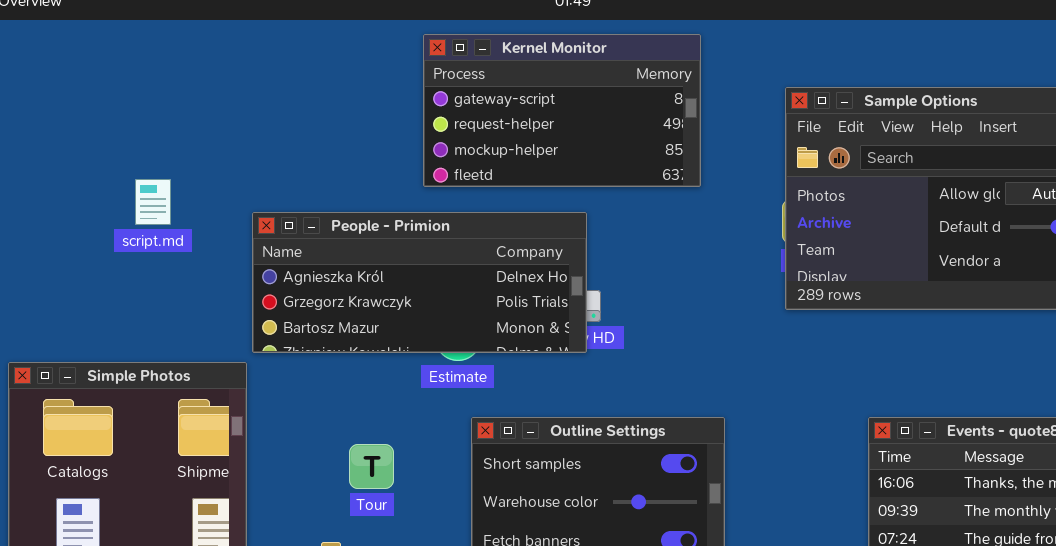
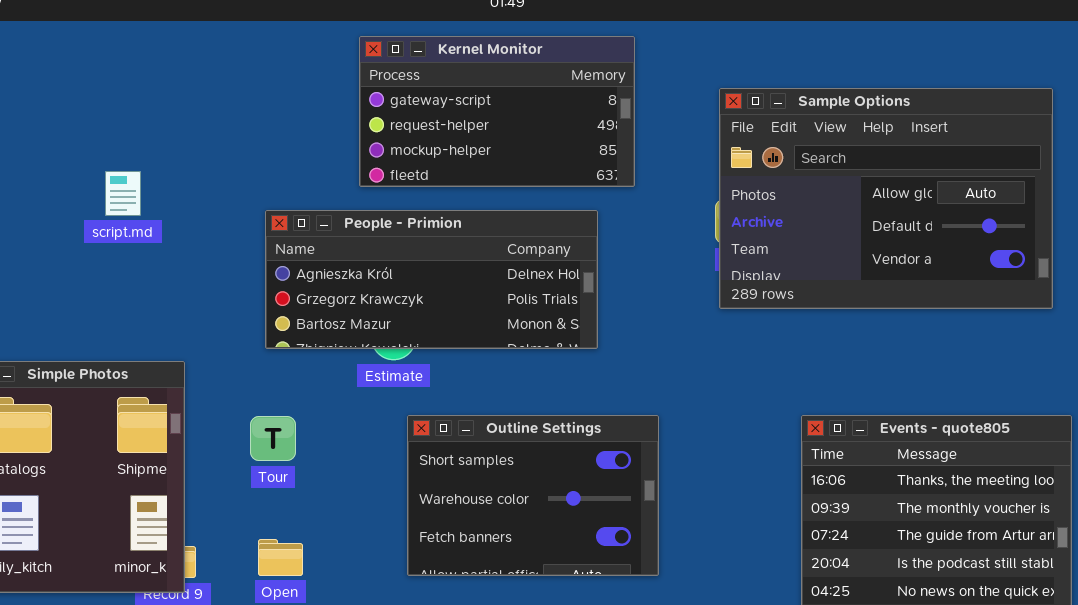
script.md: [135,179,171,225] -> [105,171,141,216], moved
People - Primion: [252,212,587,353] -> [265,210,598,349], moved
Tour: [349,444,394,489] -> [250,416,296,461], moved

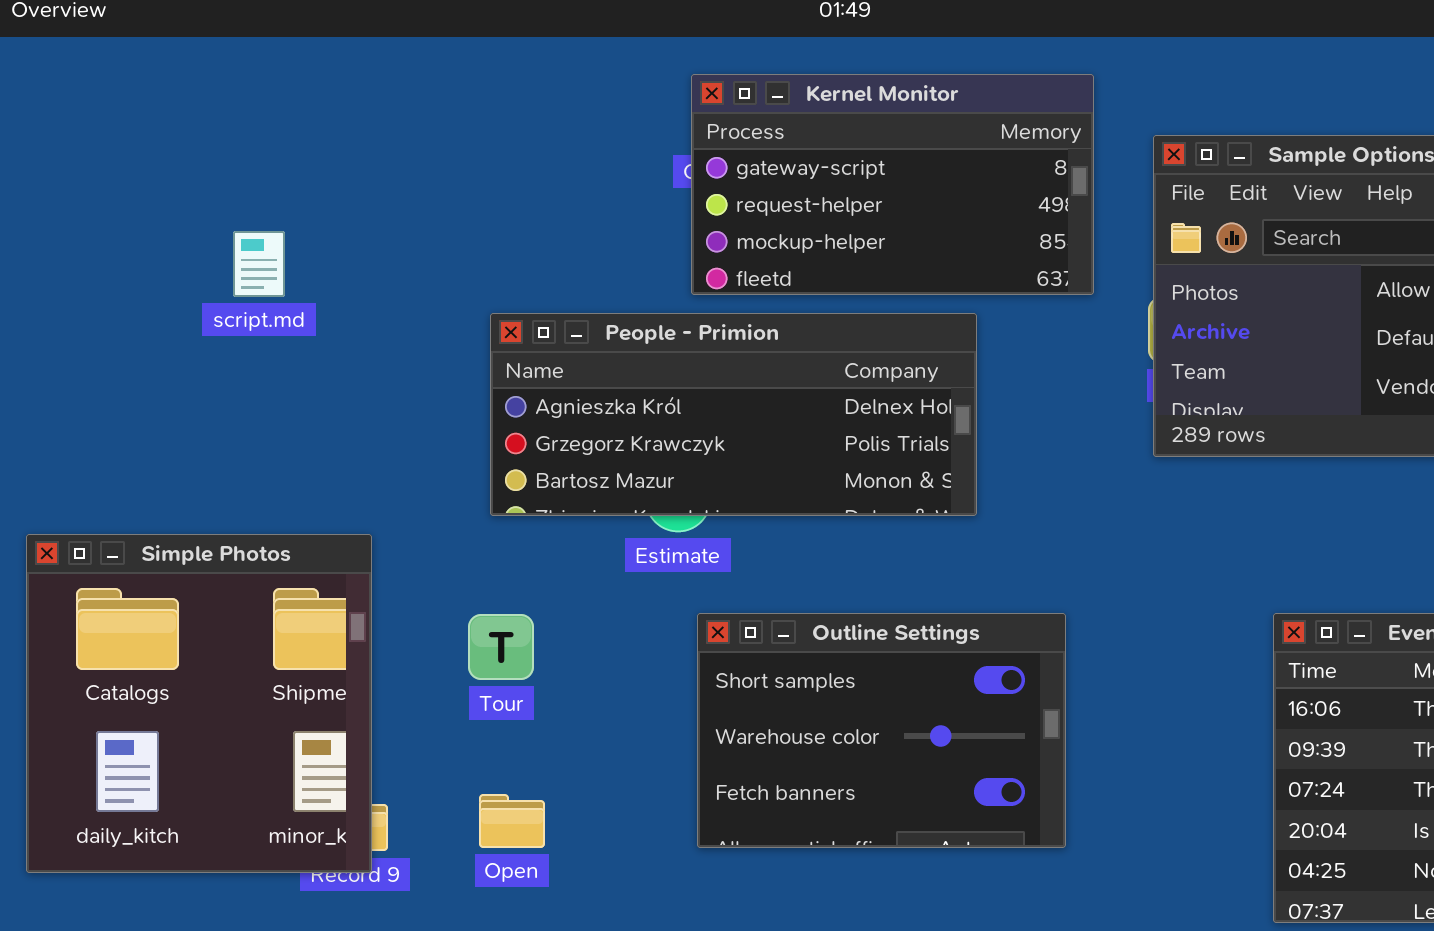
Kernel Monitor: [359,36,635,187] -> [691,74,1094,295], moved
script.md: [105,171,141,216] -> [233,231,285,297], moved

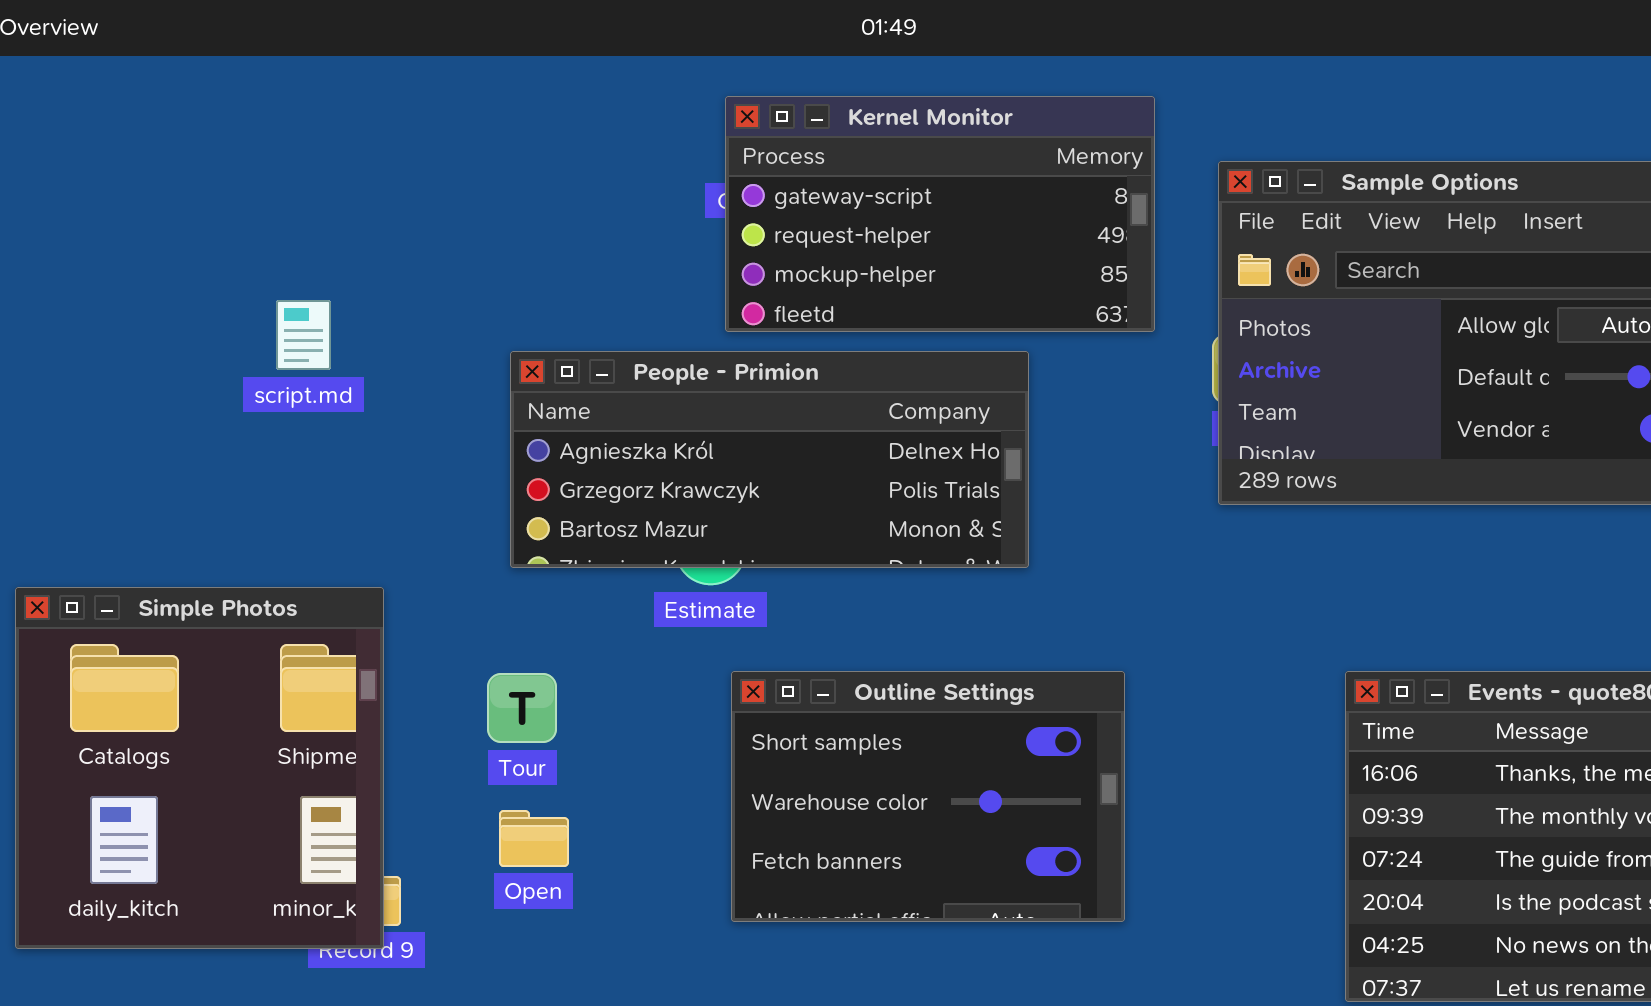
script.md: [233,231,285,297] -> [276,300,331,370], moved
Open: [479,794,545,848] -> [499,810,569,867], moved

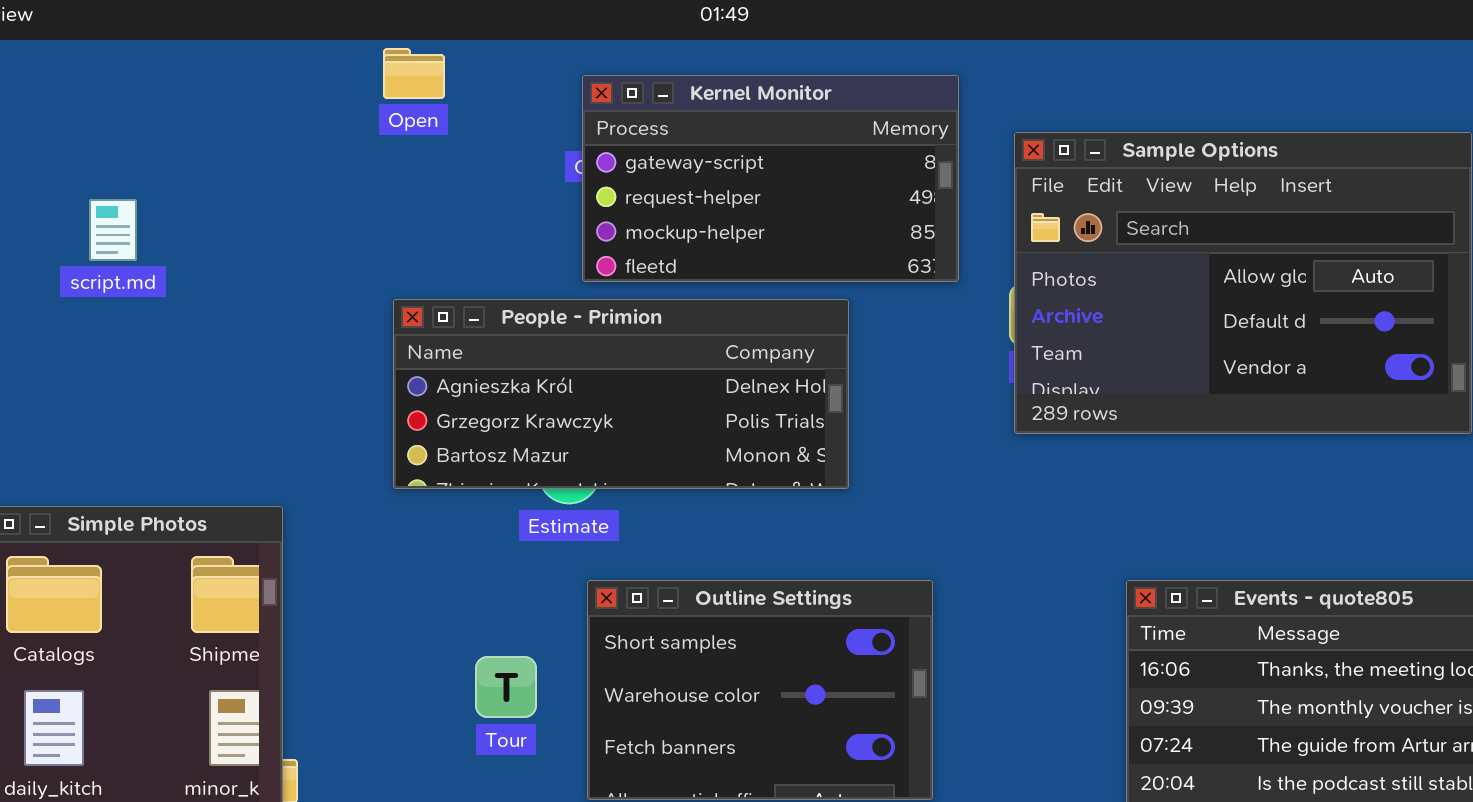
script.md: [276,300,331,370] -> [89,199,137,261], moved
Tour: [487,673,557,743] -> [475,656,537,718], moved
Open: [499,810,569,867] -> [383,48,445,99], moved

